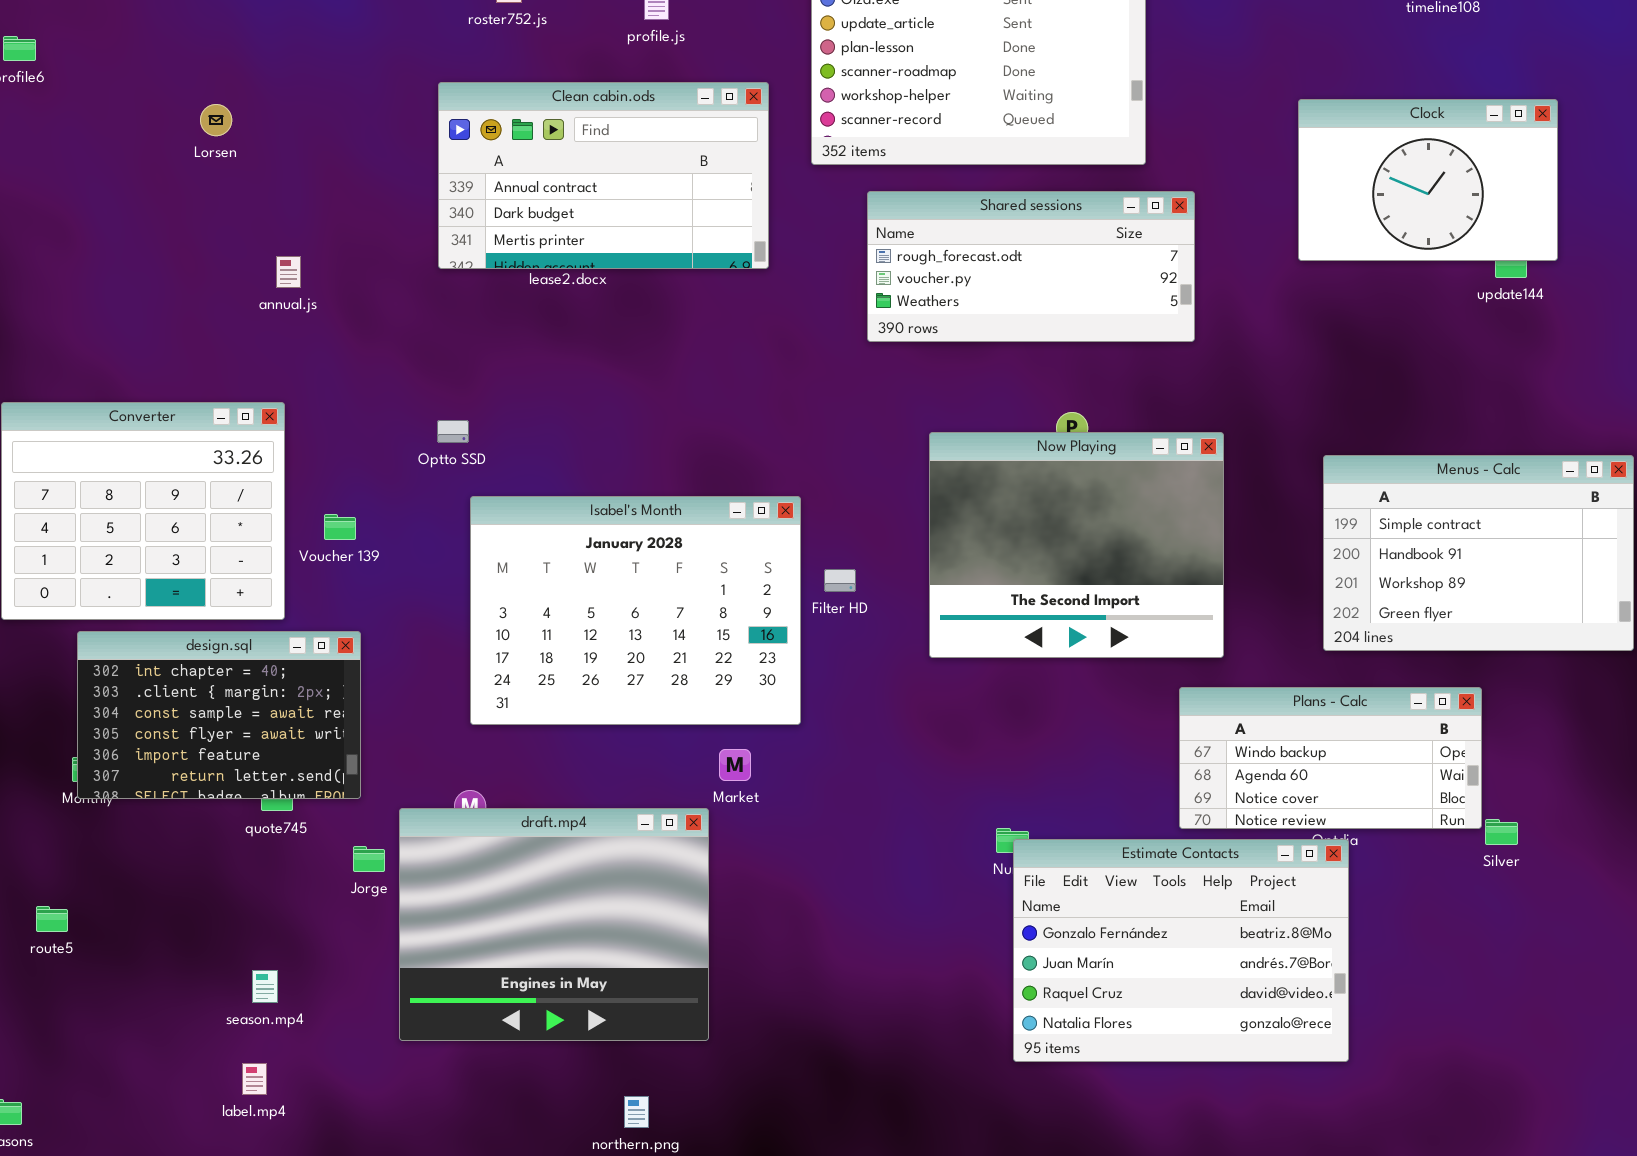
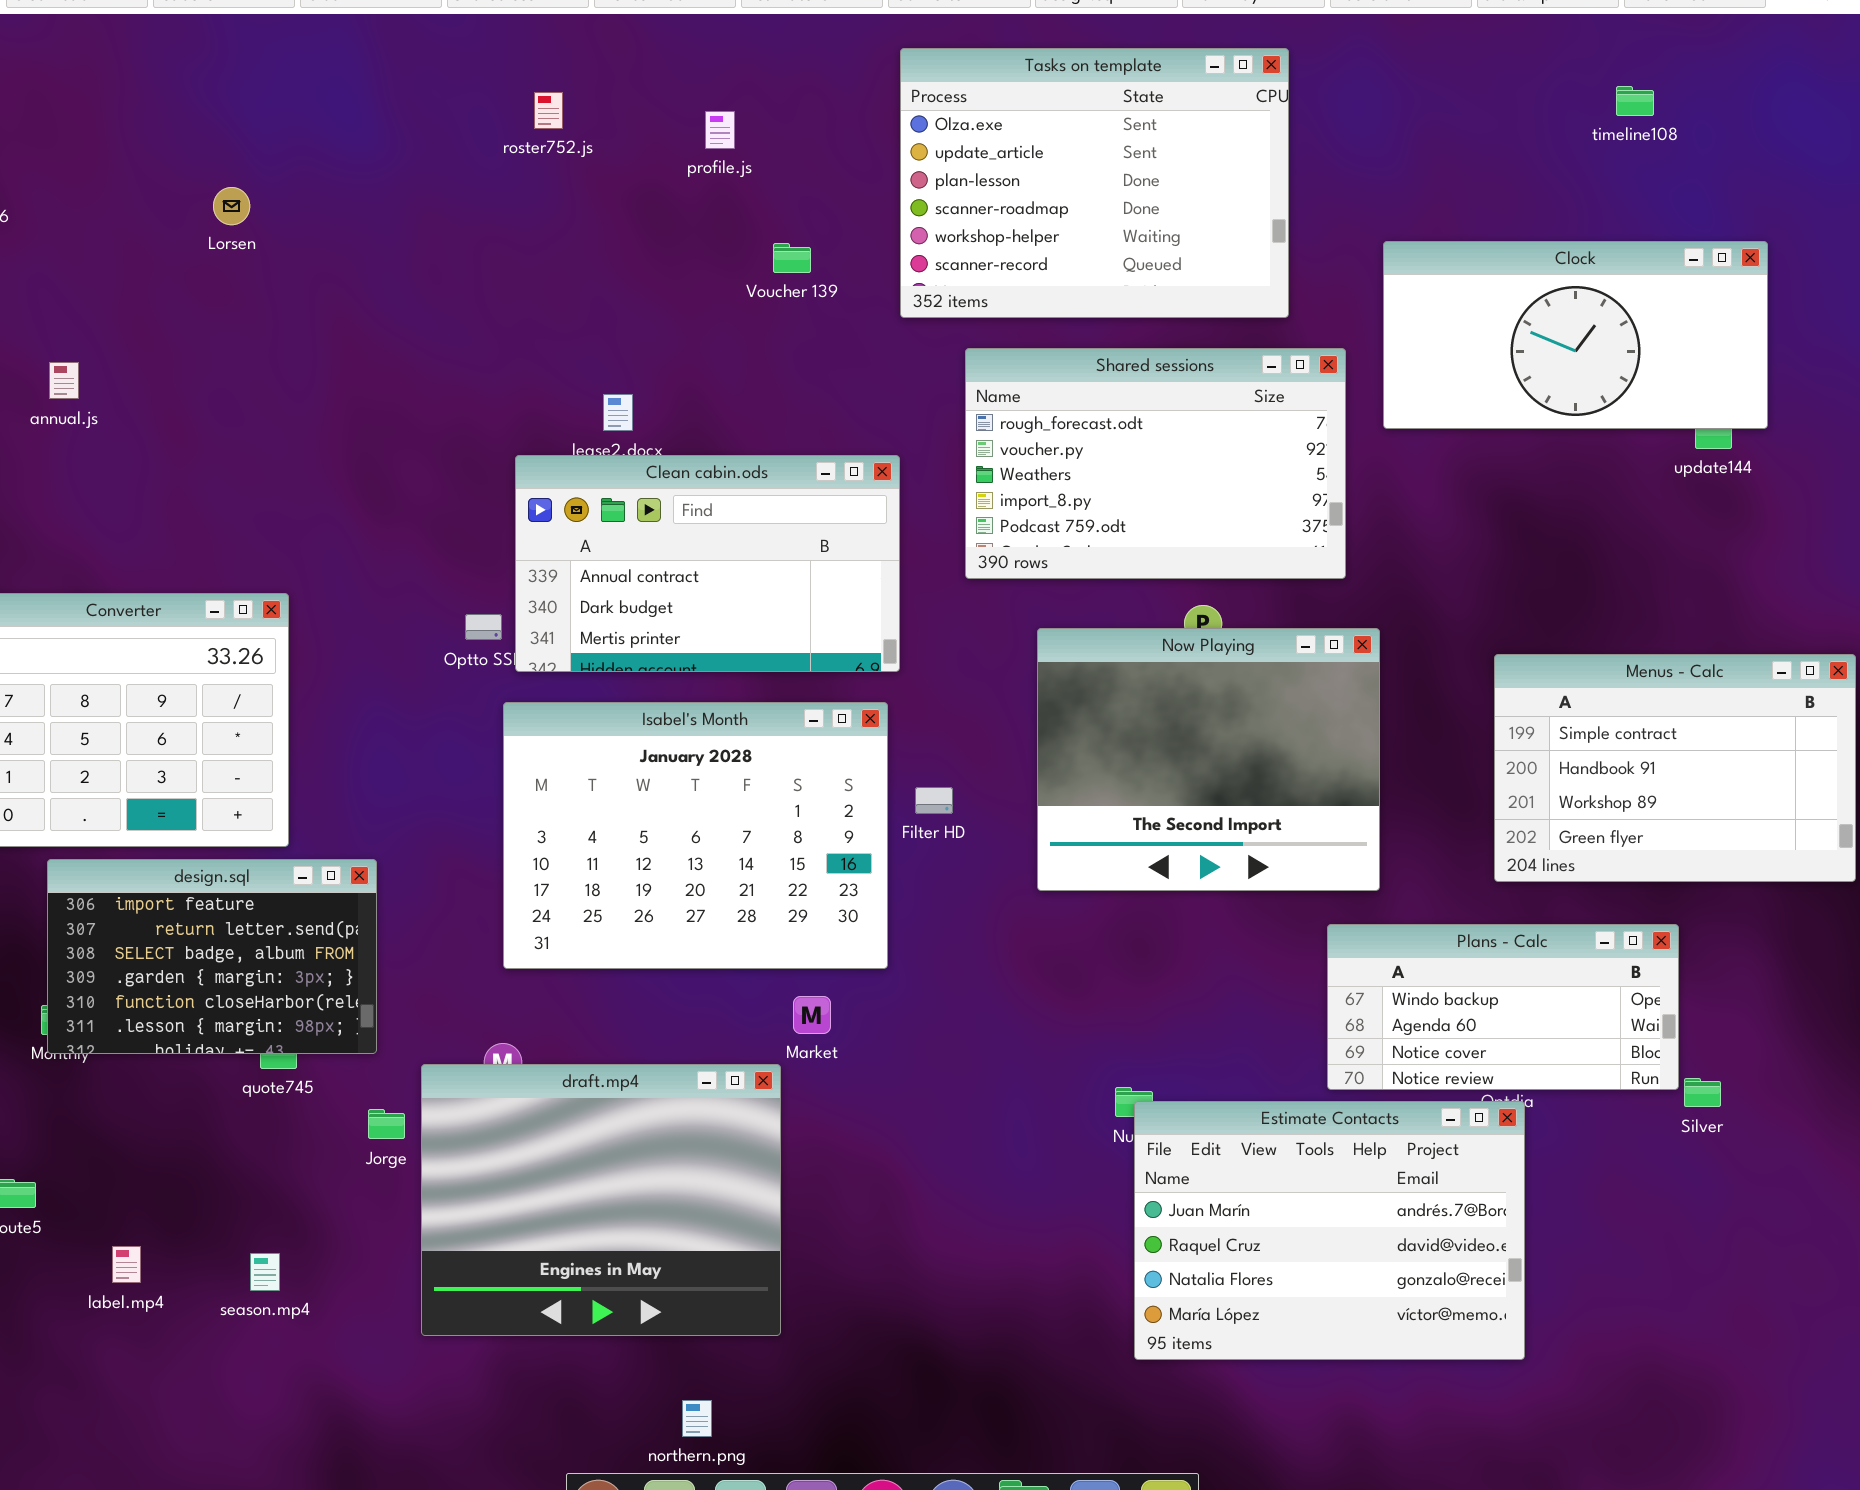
Clean cabin.ods: [438,82,769,269] -> [515,455,900,672], moved
Clock: [1298,99,1558,261] -> [1383,241,1768,429], resized
Lorsen: [200,104,232,136] -> [213,187,250,225], moved
Shared sessions: [867,191,1195,342] -> [965,348,1346,579], resized
annual.js: [276,256,301,288] -> [49,362,79,399], moved
Voucher 139: [324,514,356,540] -> [773,243,811,273], moved
design.sql: [77,631,361,799] -> [47,859,377,1054], scrolled down 4 rows
Estimate Contacts: [1013,839,1349,1062] -> [1134,1101,1525,1360], scrolled down 1 row
label.mp4: [242,1063,267,1095] -> [112,1246,141,1283], moved

